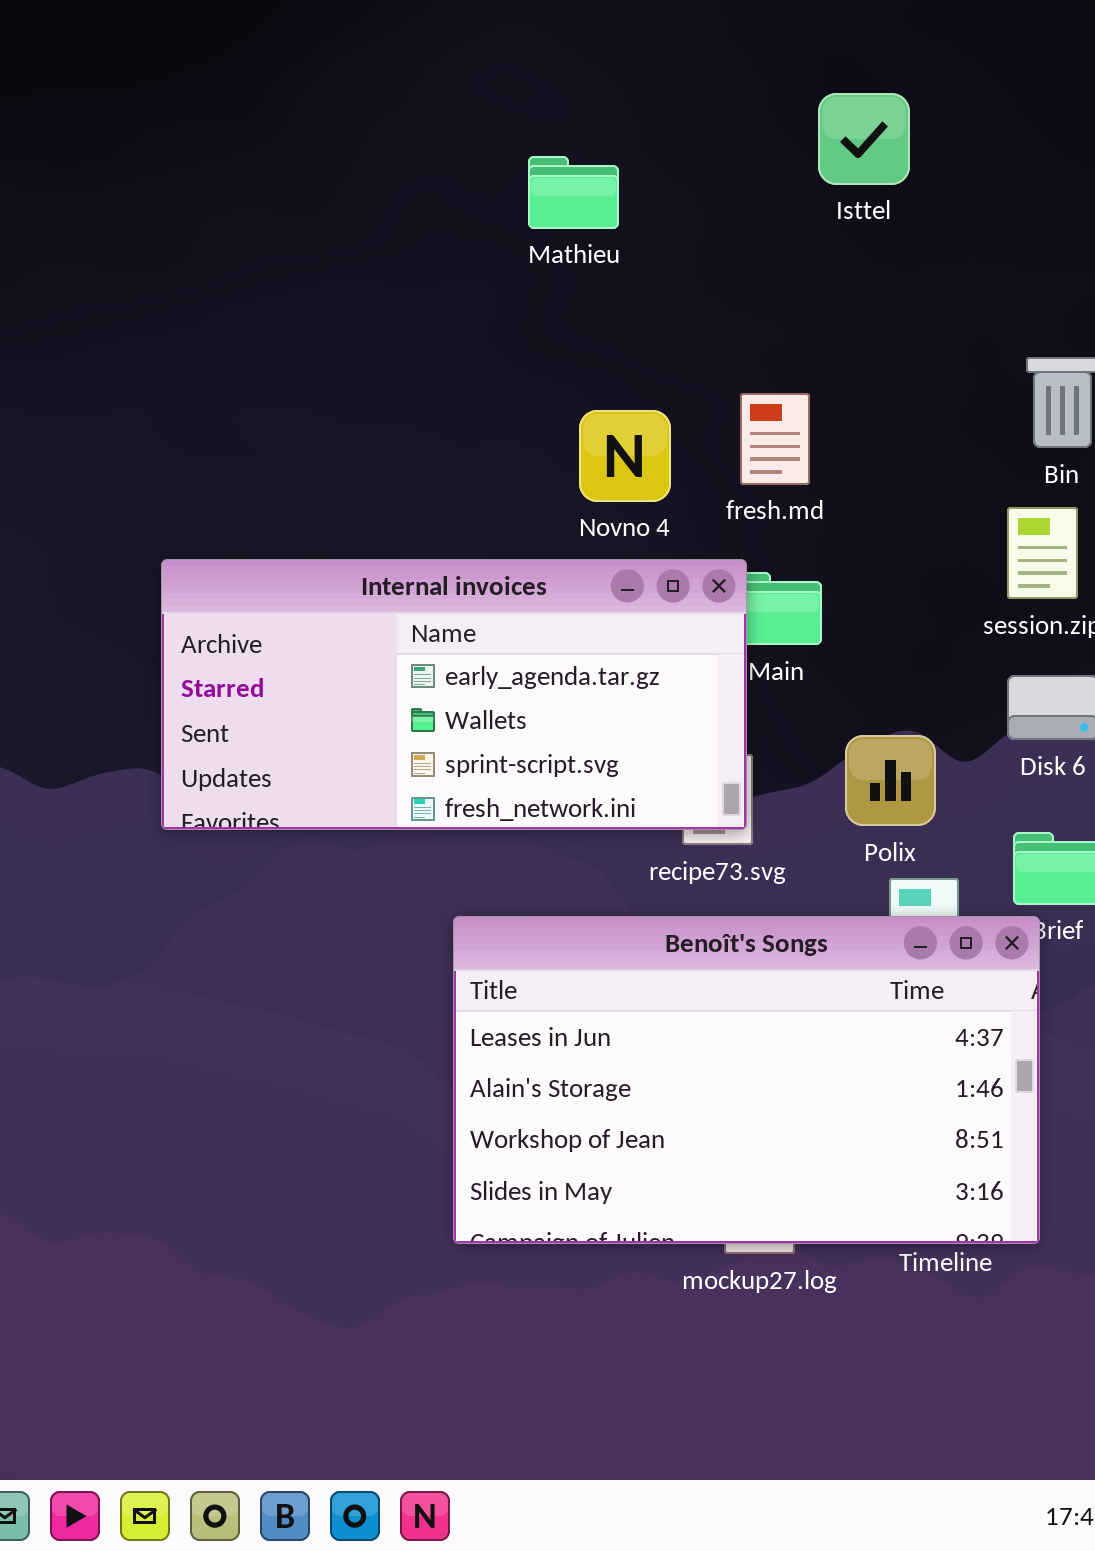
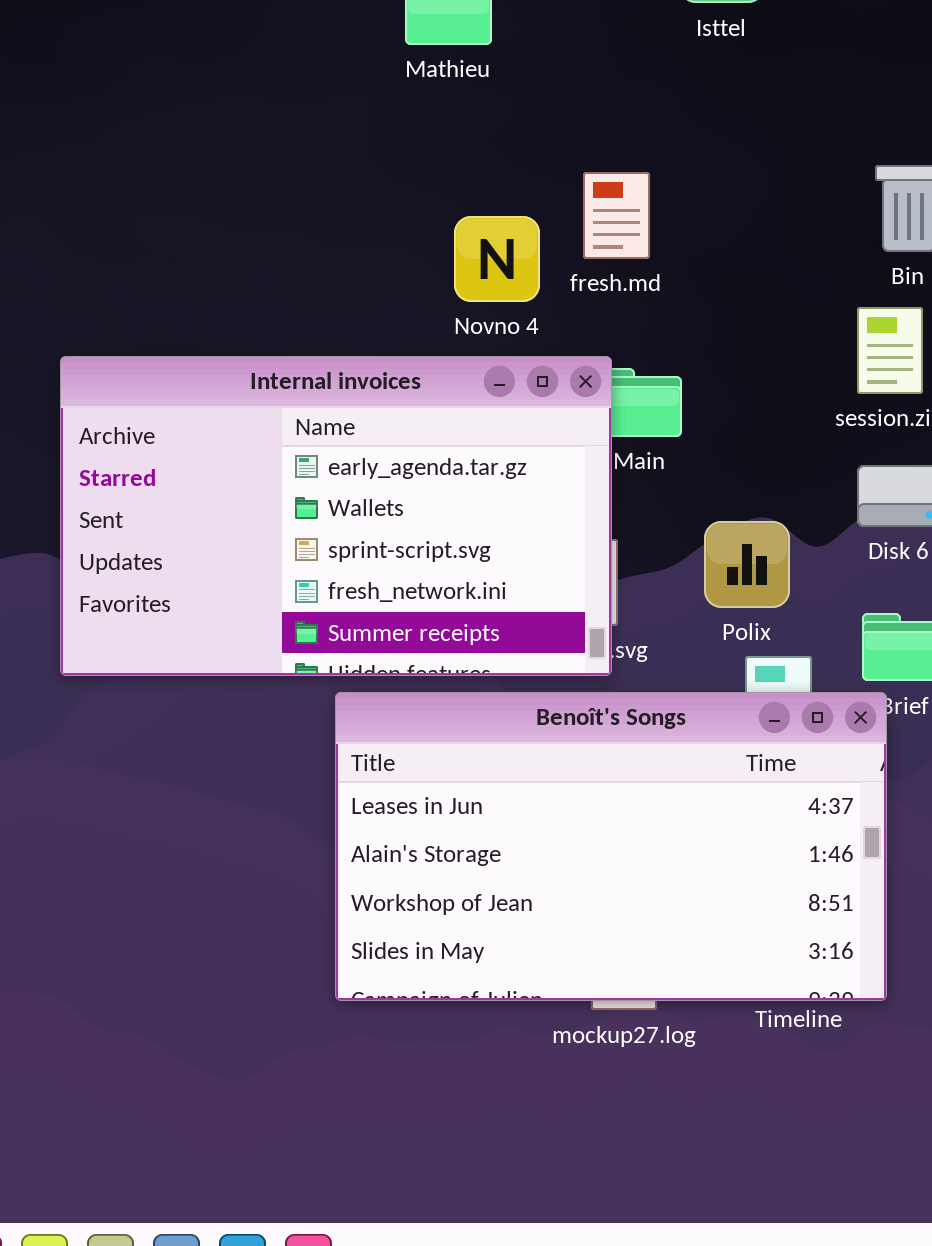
fresh.md: [740,393,810,485] -> [583,172,650,259], moved
Internal invoices: [161,559,747,830] -> [60,356,612,676], resized

